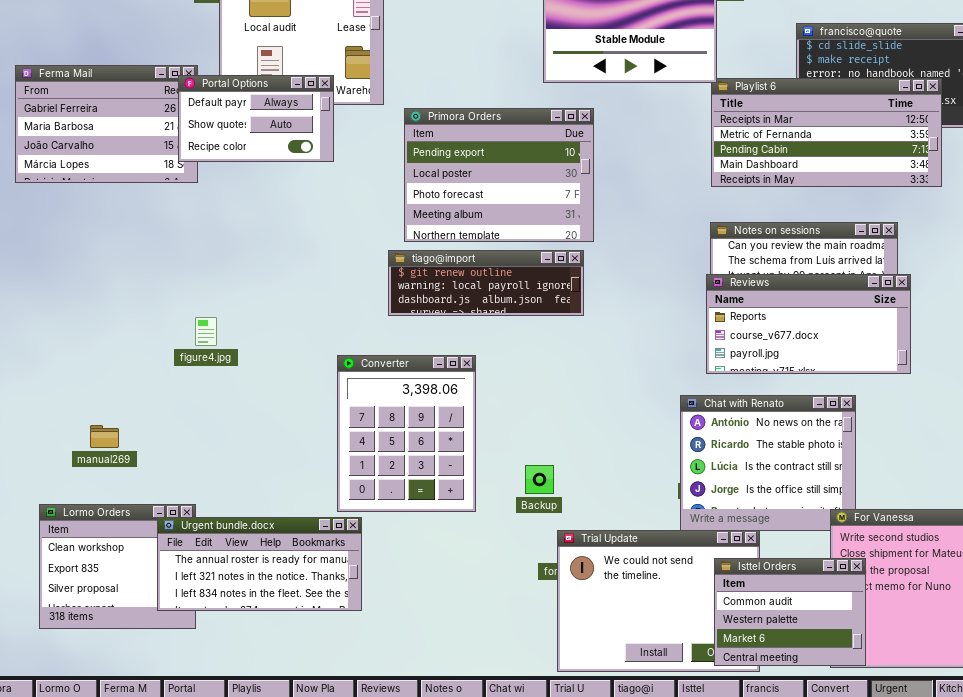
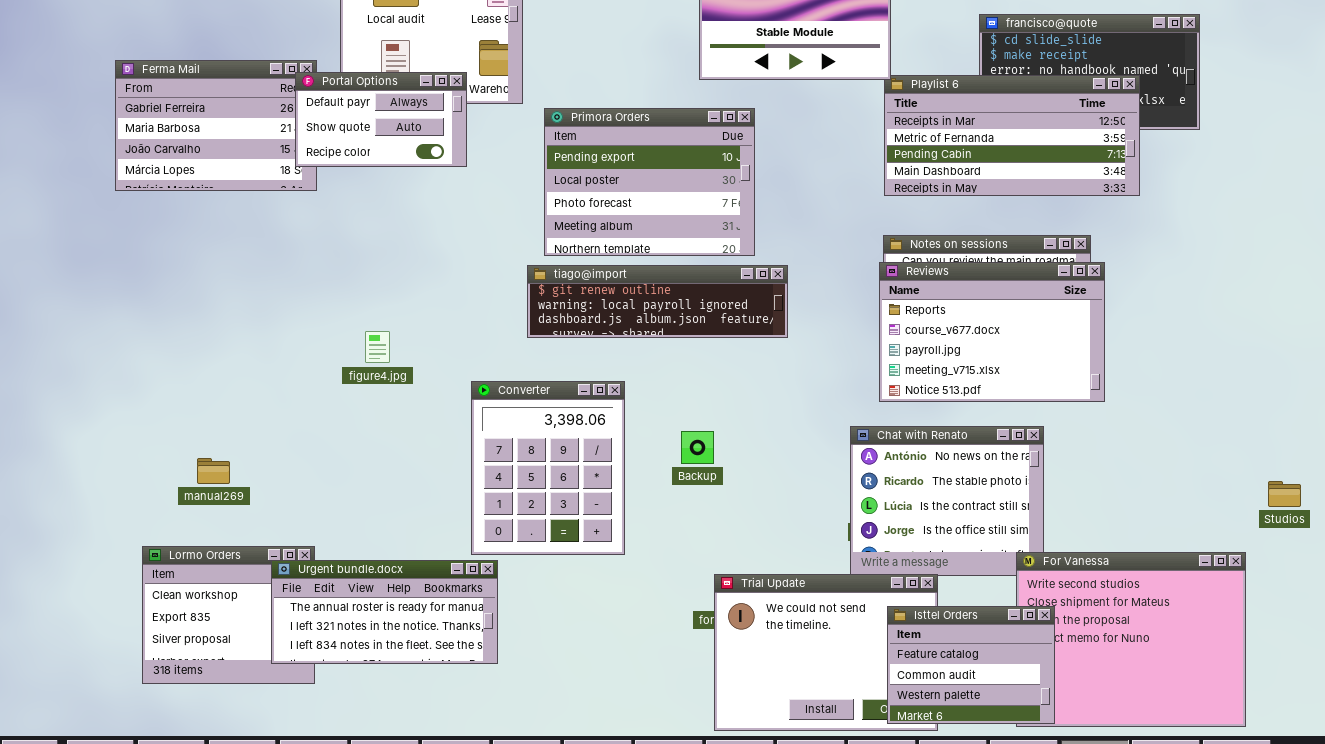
tiago@import: [388,250,584,316] -> [527,265,788,338], resized
Reviews: [706,274,911,374] -> [879,262,1105,402], resized
figure4.jpg: [195,317,217,346] -> [365,331,390,363], moved
Backup: [525,465,554,494] -> [681,431,714,464], moved
Isttel Orders: [714,558,866,666] -> [887,606,1055,724], scrolled up 1 row

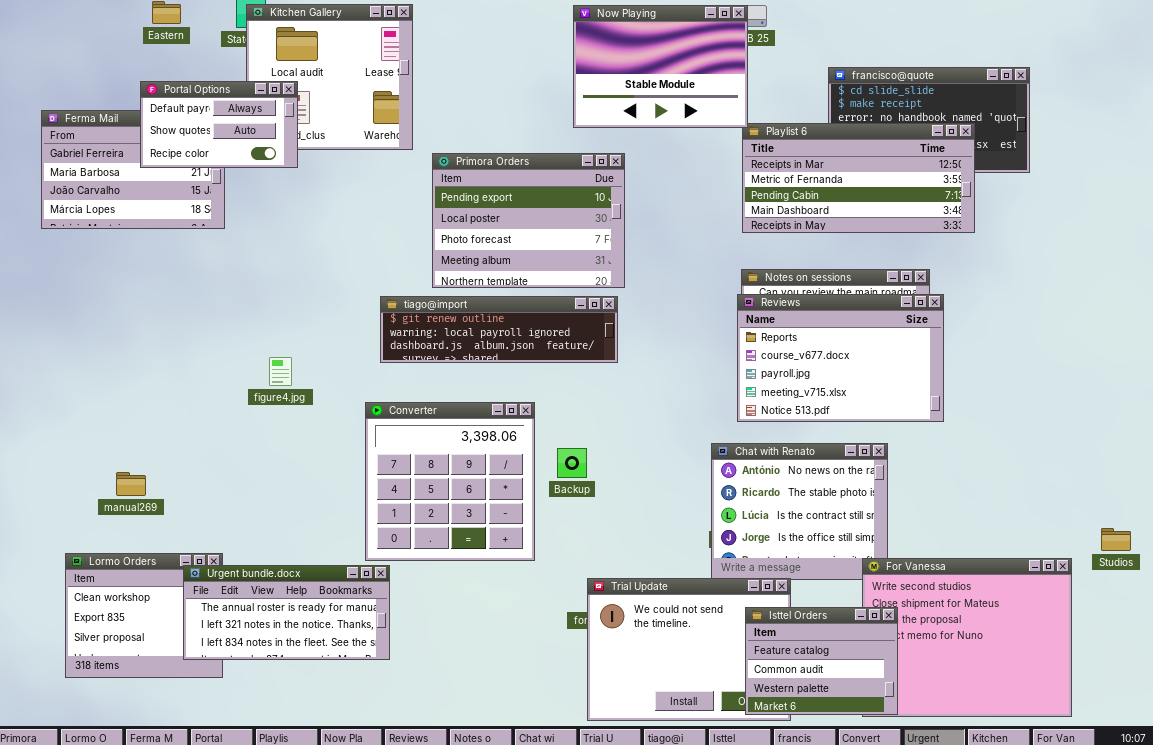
Portal Options: [295,72,467,167] -> [140,81,298,168], moved
tiago@import: [527,265,788,338] -> [380,296,618,363], moved
Converter: [471,381,625,555] -> [365,402,535,561], resized
Studios: [1268,481,1301,507] -> [1101,528,1131,551], moved

